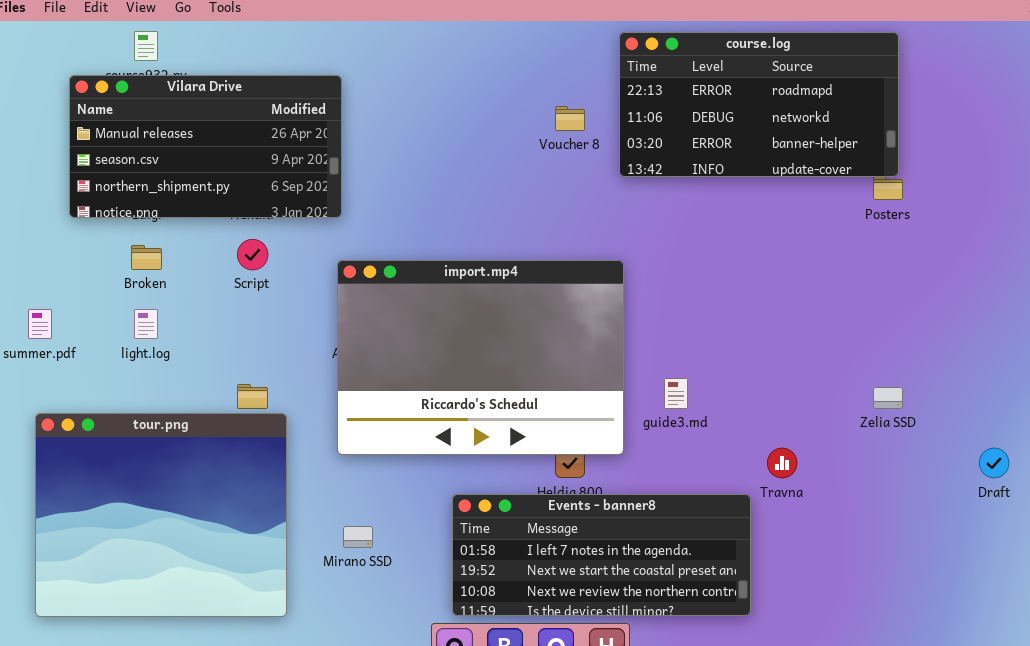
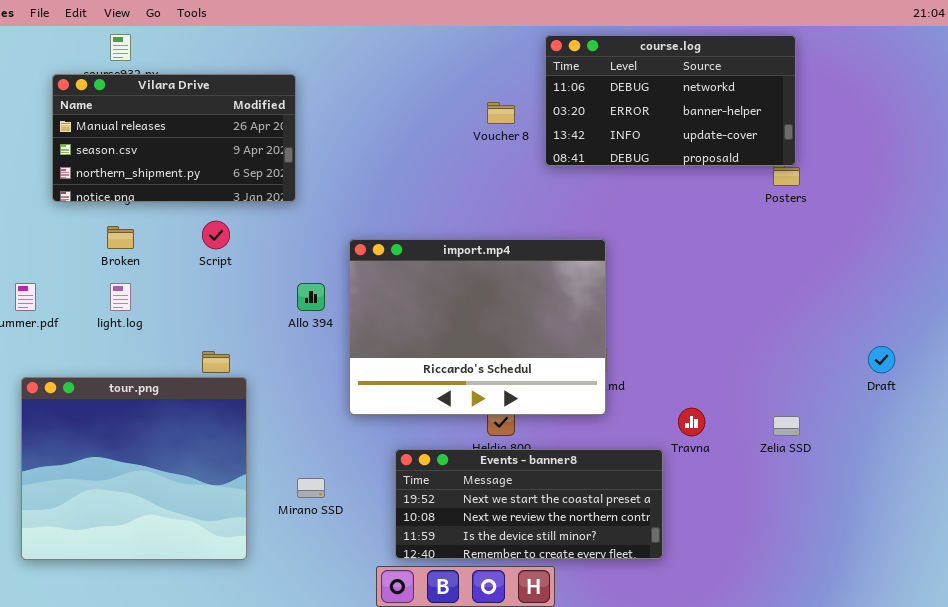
course.log: [619,32,899,177] -> [545,35,796,166], scrolled down 1 row
import.mp4: [337,260,624,455] -> [349,239,606,415], moved
Zelia SSD: [873,387,903,409] -> [773,416,800,436], moved
Draft: [979,448,1009,478] -> [868,346,895,373], moved
Events - banner8: [452,494,751,616] -> [395,449,663,559], scrolled down 1 row

